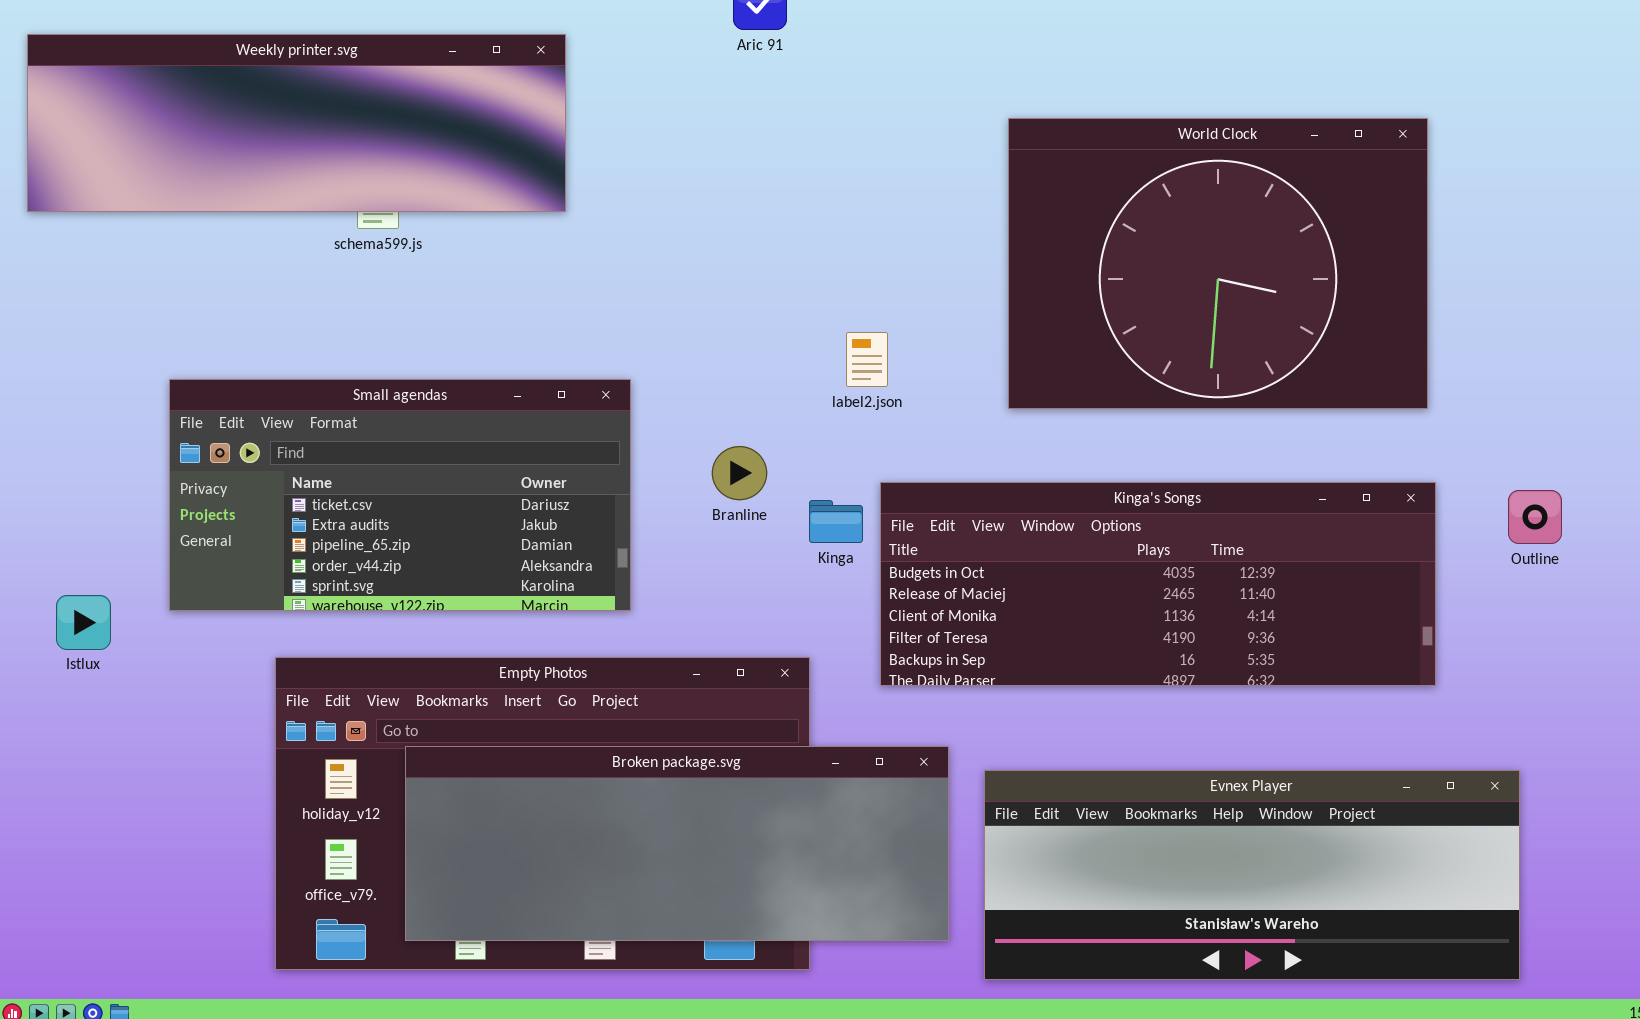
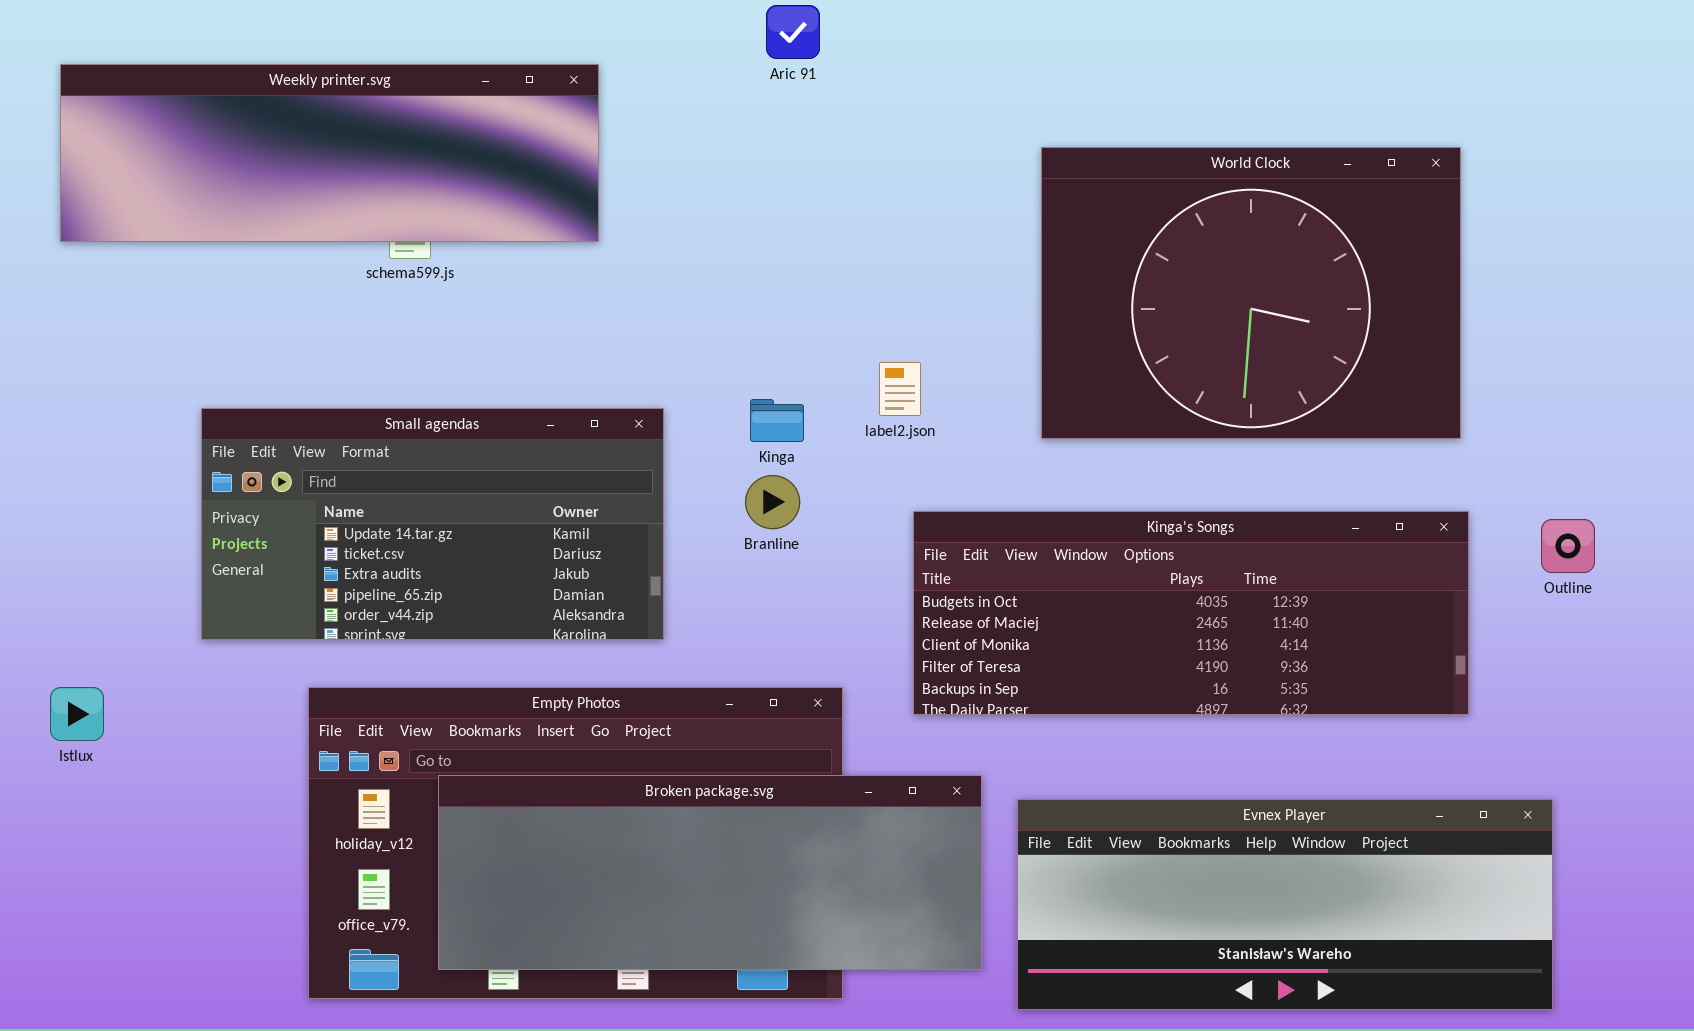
Small agendas: [169,379,631,611] -> [201,408,664,640], scrolled up 1 row
Kinga: [809,500,863,543] -> [750,399,804,442], moved
Istlux: [56,595,111,650] -> [50,687,104,741], moved

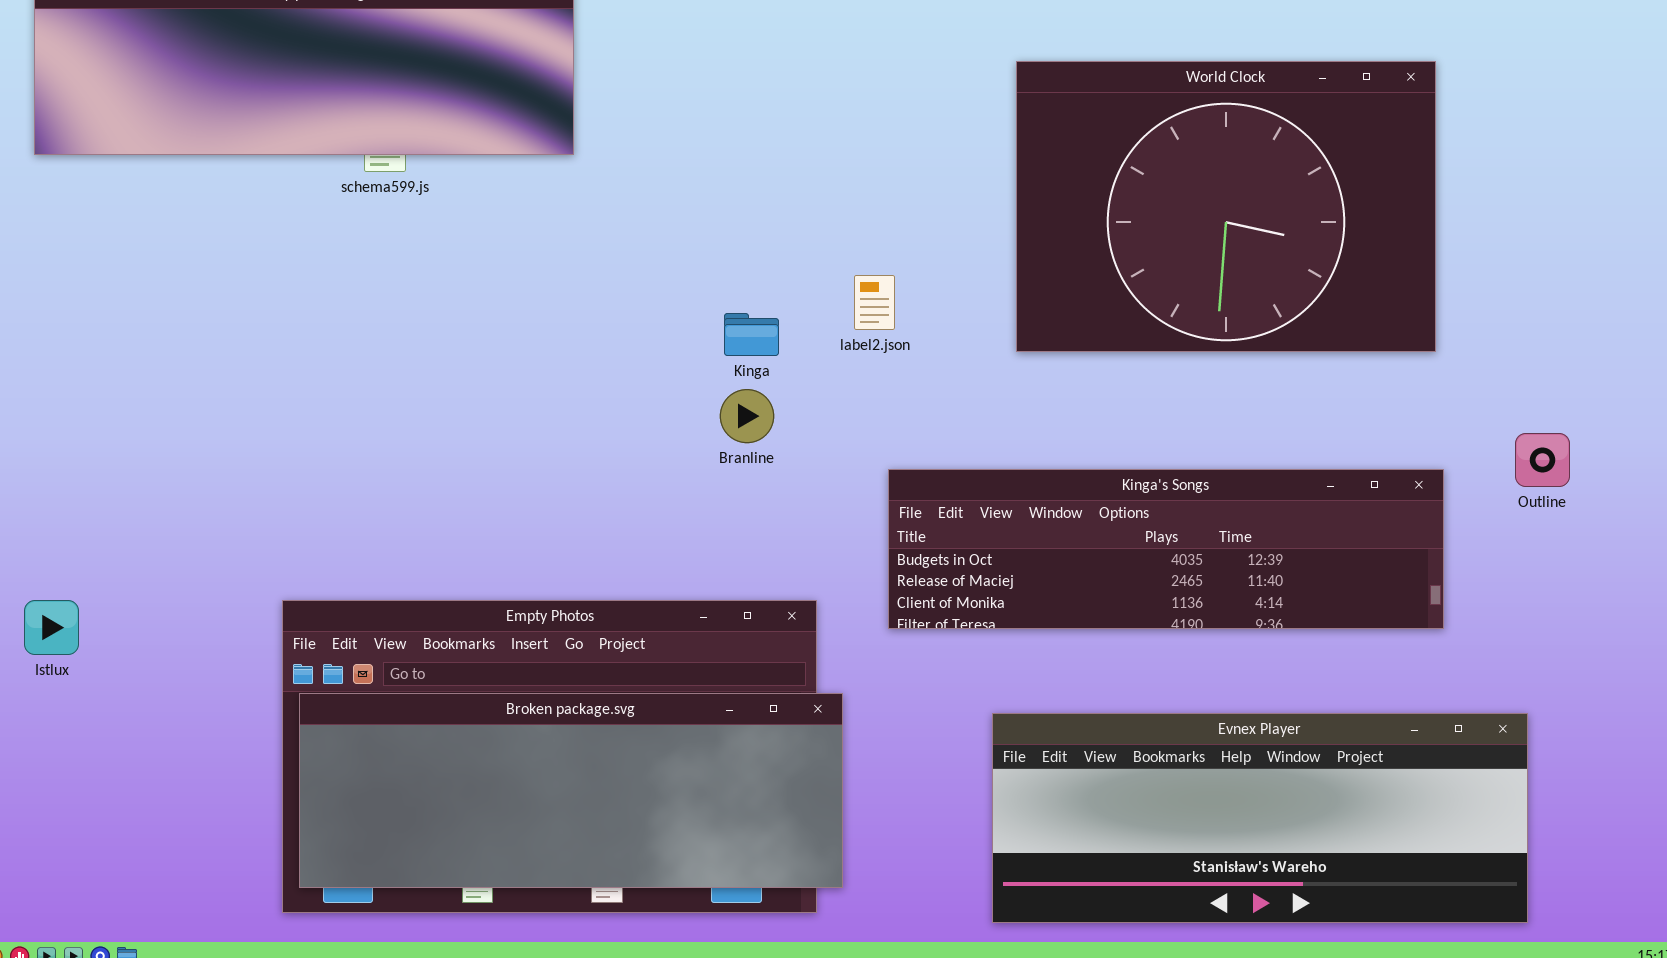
Small agendas: [201,408,664,640] -> none, closed
Kinga's Songs: [913,511,1469,715] -> [888,469,1444,629], resized
Broken package.svg: [438,775,982,970] -> [299,693,843,888], moved

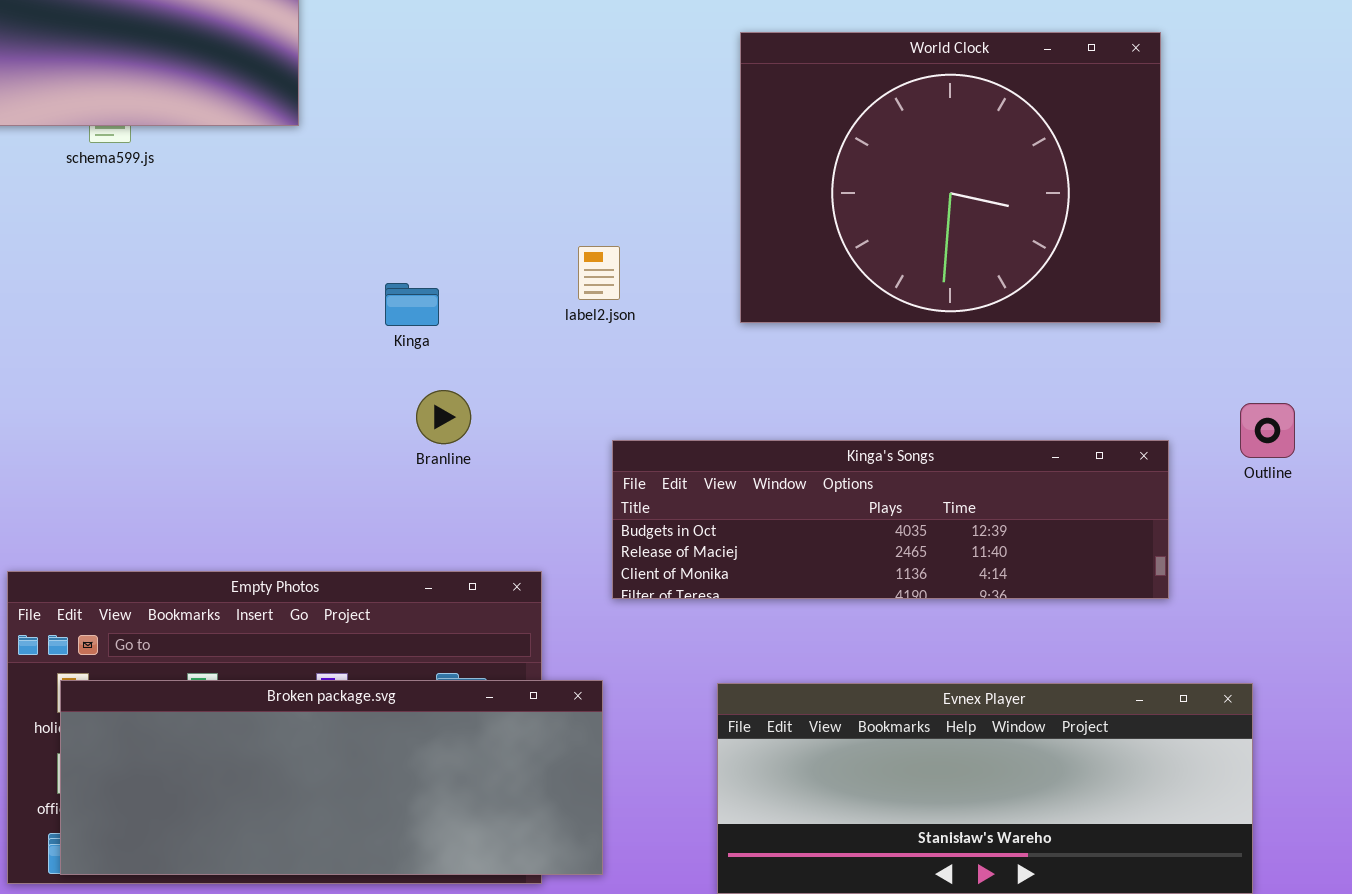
Kinga: [724,313,779,356] -> [385,283,439,326], moved
Branline: [720,389,774,443] -> [416,390,471,444], moved
Broken package.svg: [299,693,843,888] -> [60,680,603,875], moved

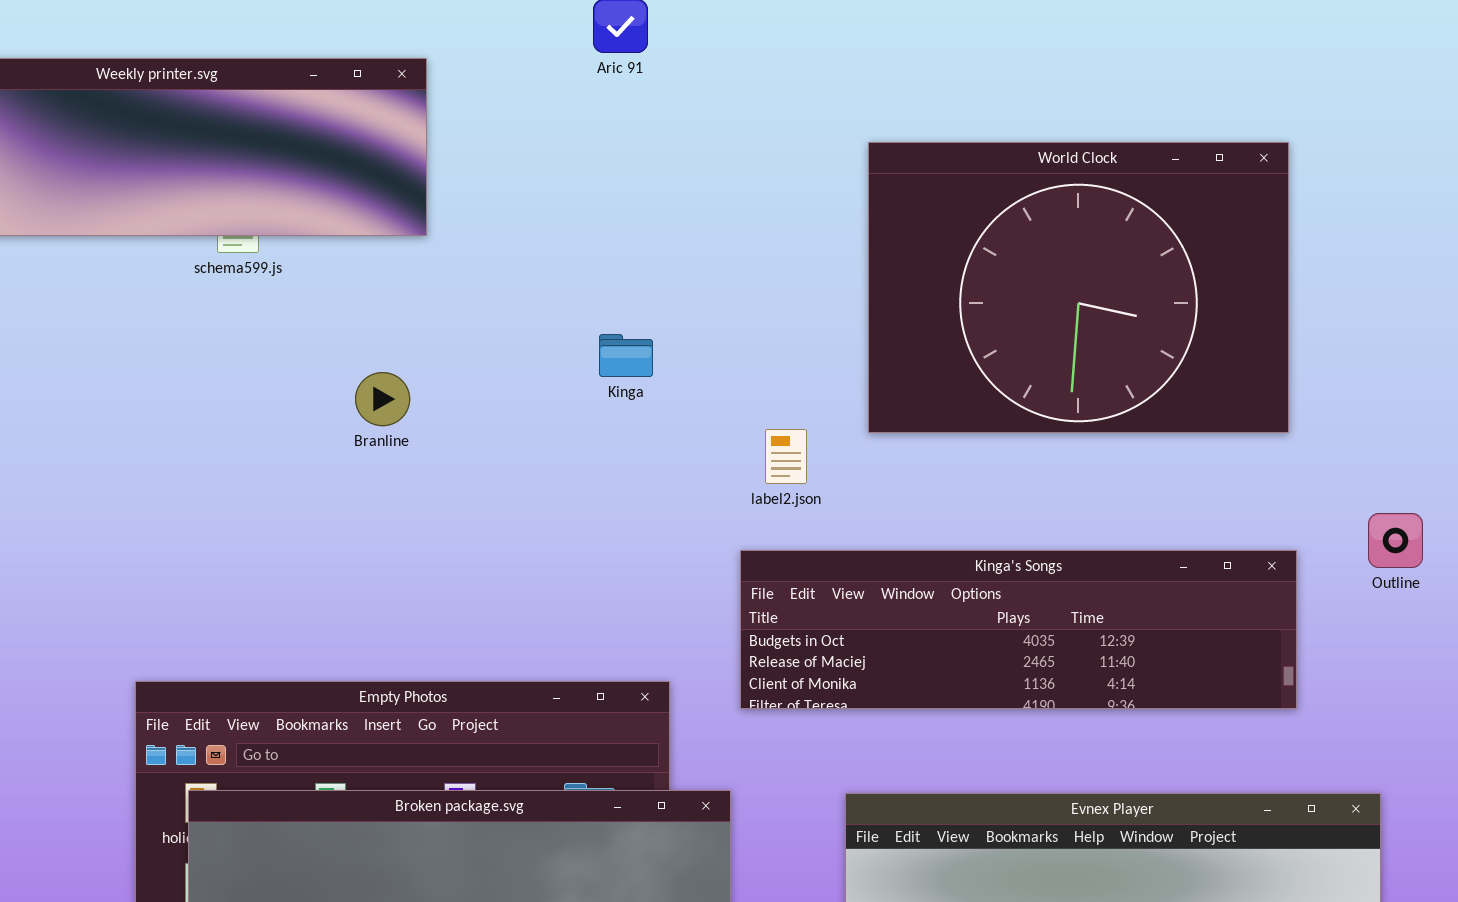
label2.json: [578,246,620,300] -> [765,429,807,484], moved
Kinga: [385,283,439,326] -> [599,334,653,377], moved
Branline: [416,390,471,444] -> [355,372,410,426], moved

